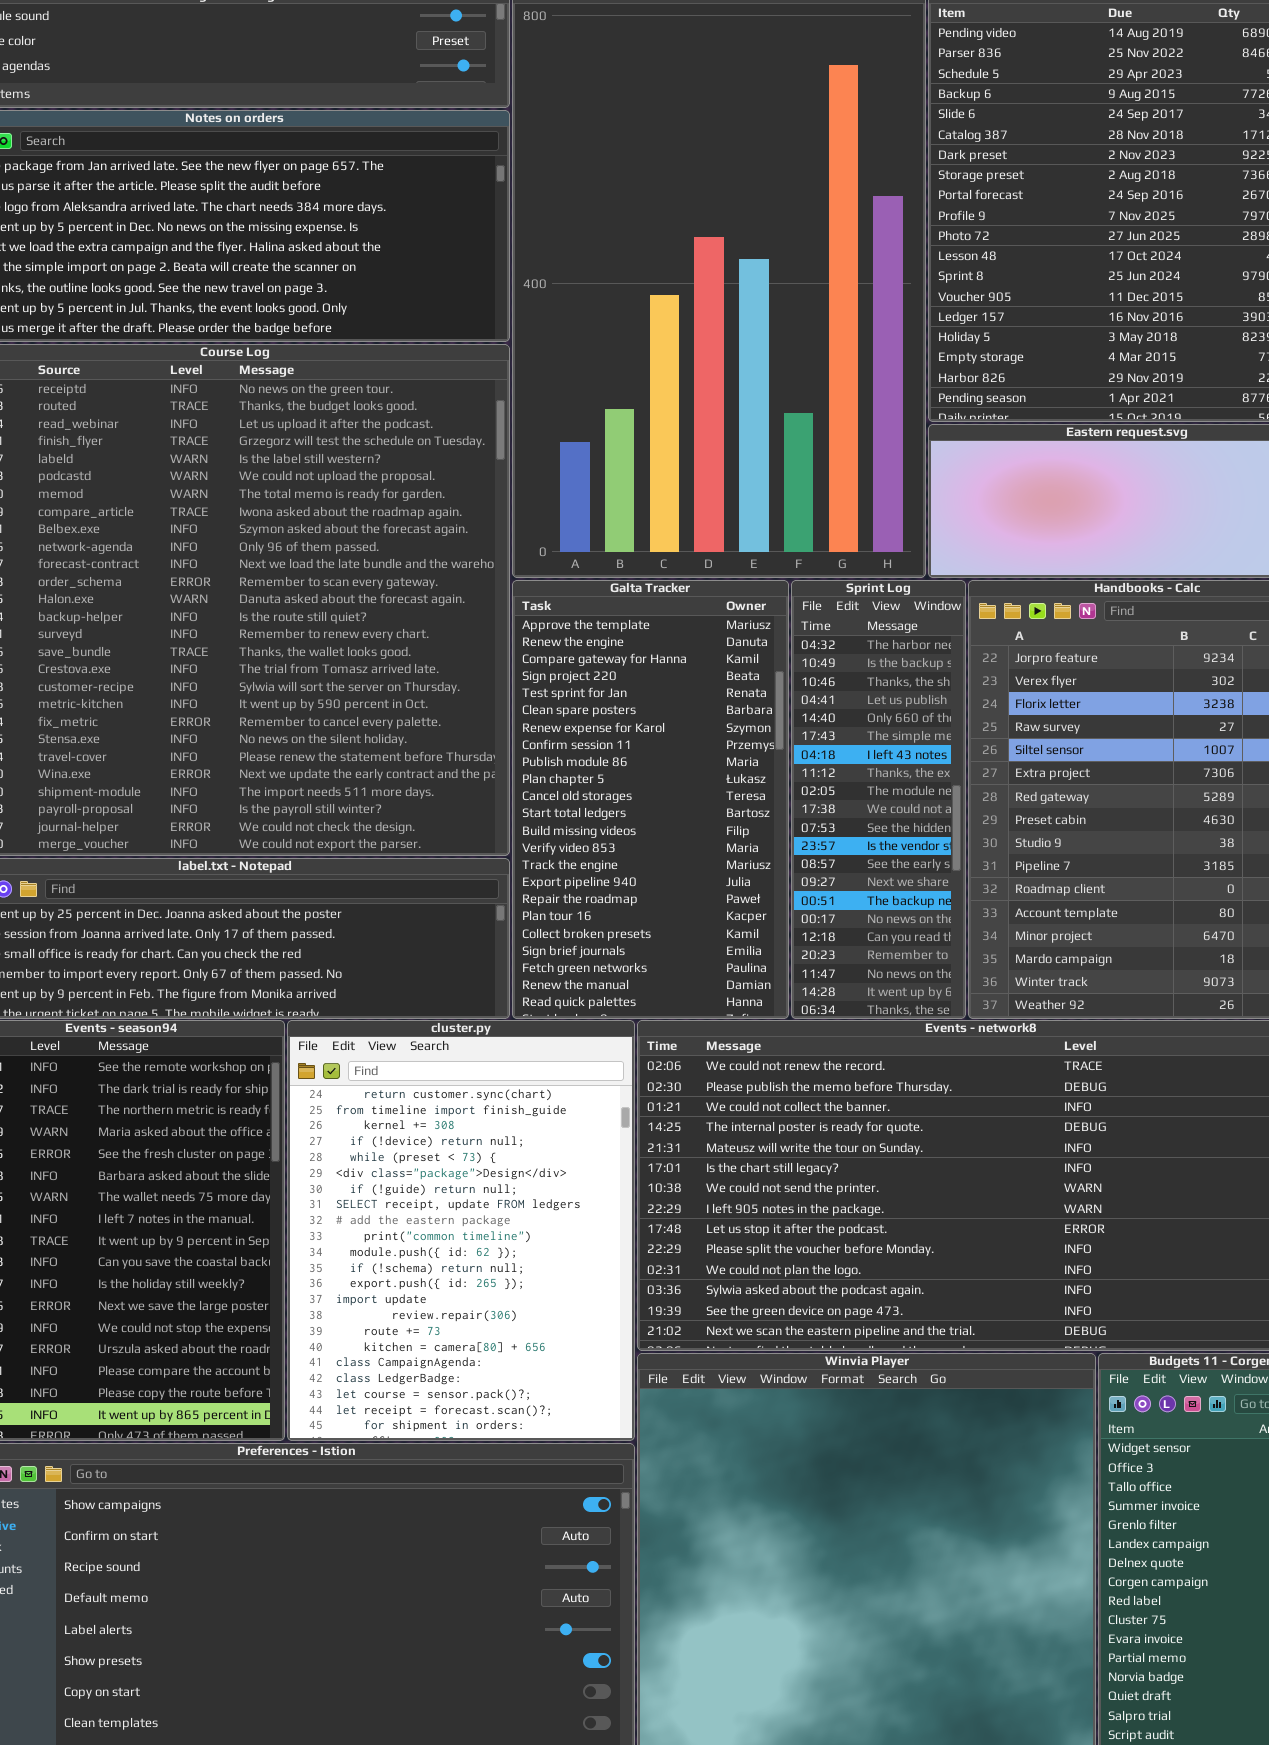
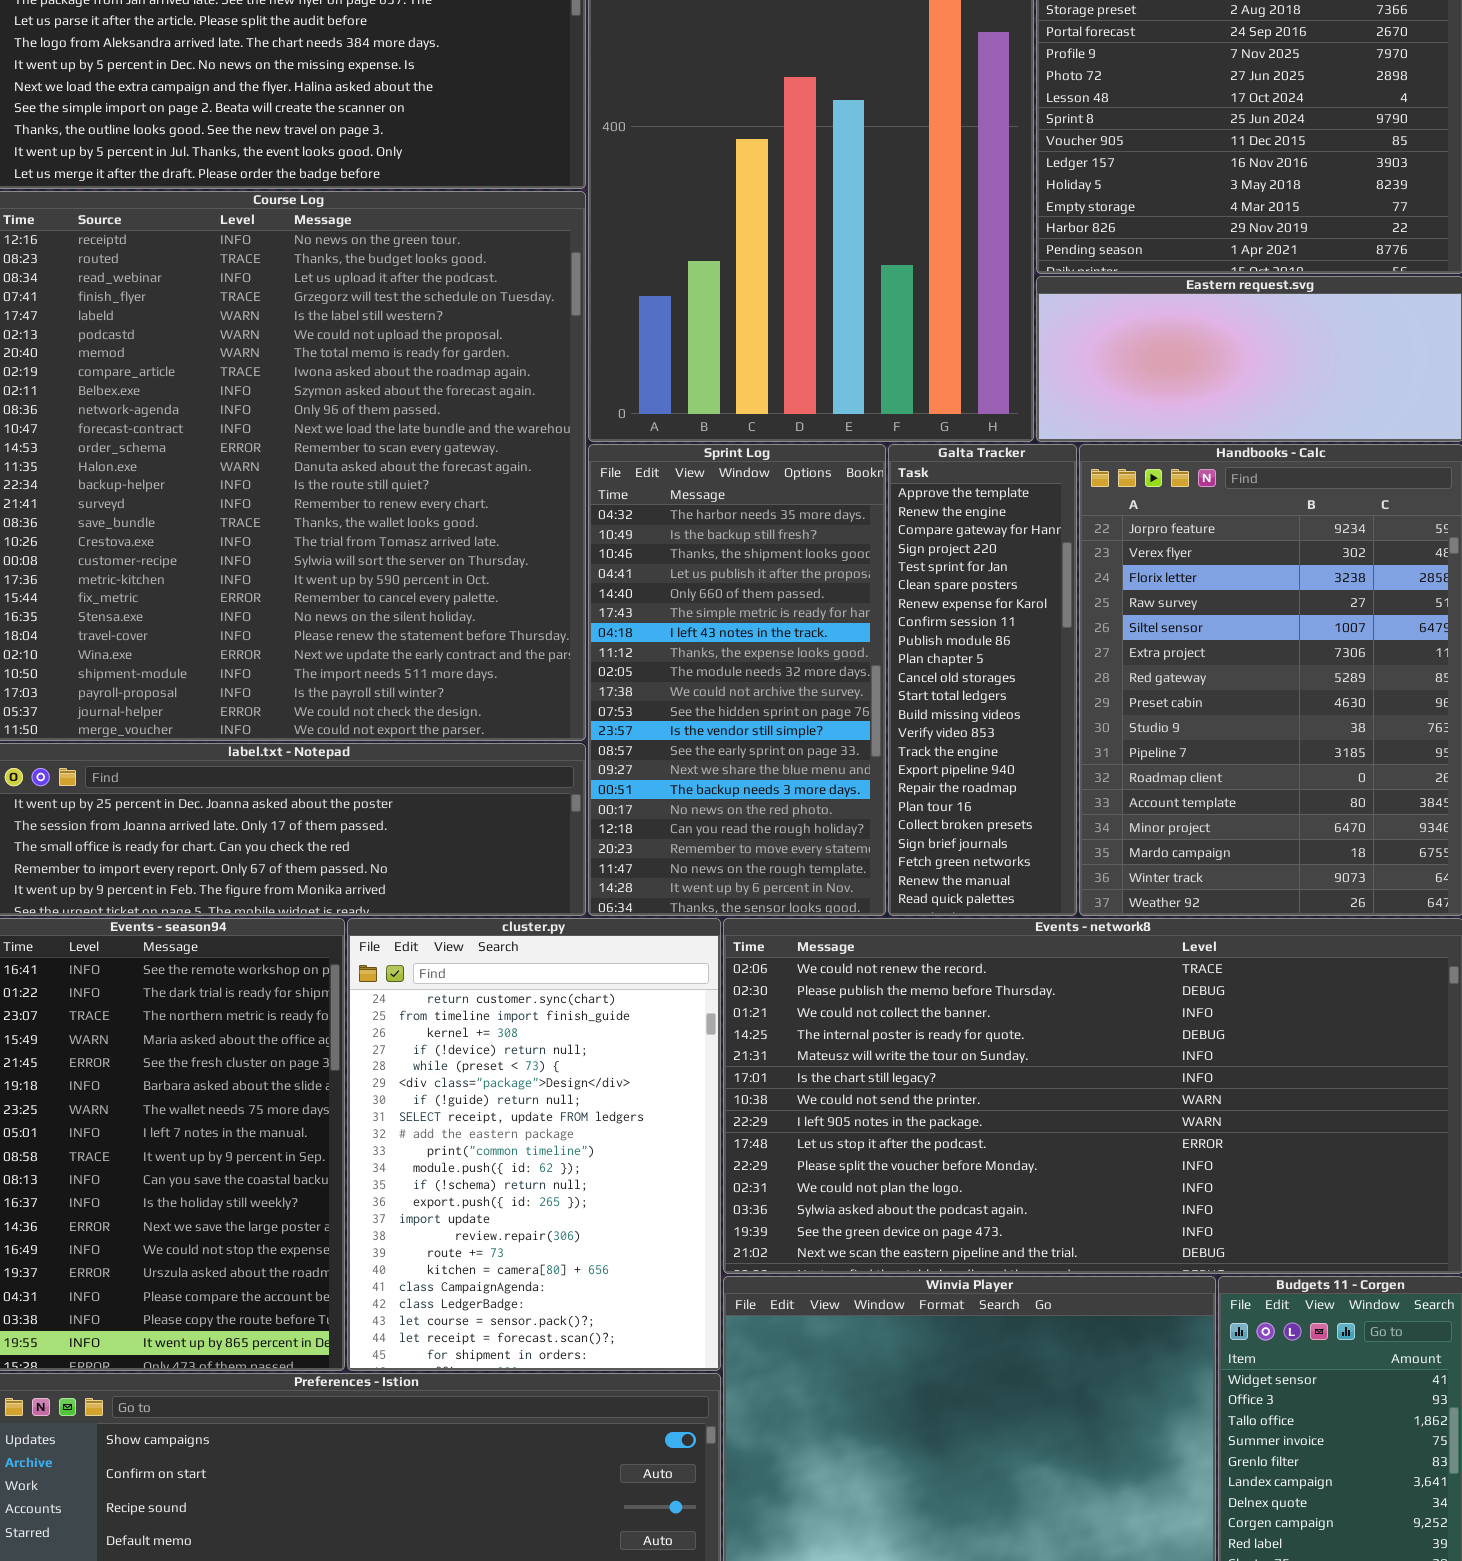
Galta Tracker: [512,580,789,1019] -> [888,444,1077,916], moved, resized
Sprint Log: [791,580,966,1019] -> [588,444,886,916], moved, resized

